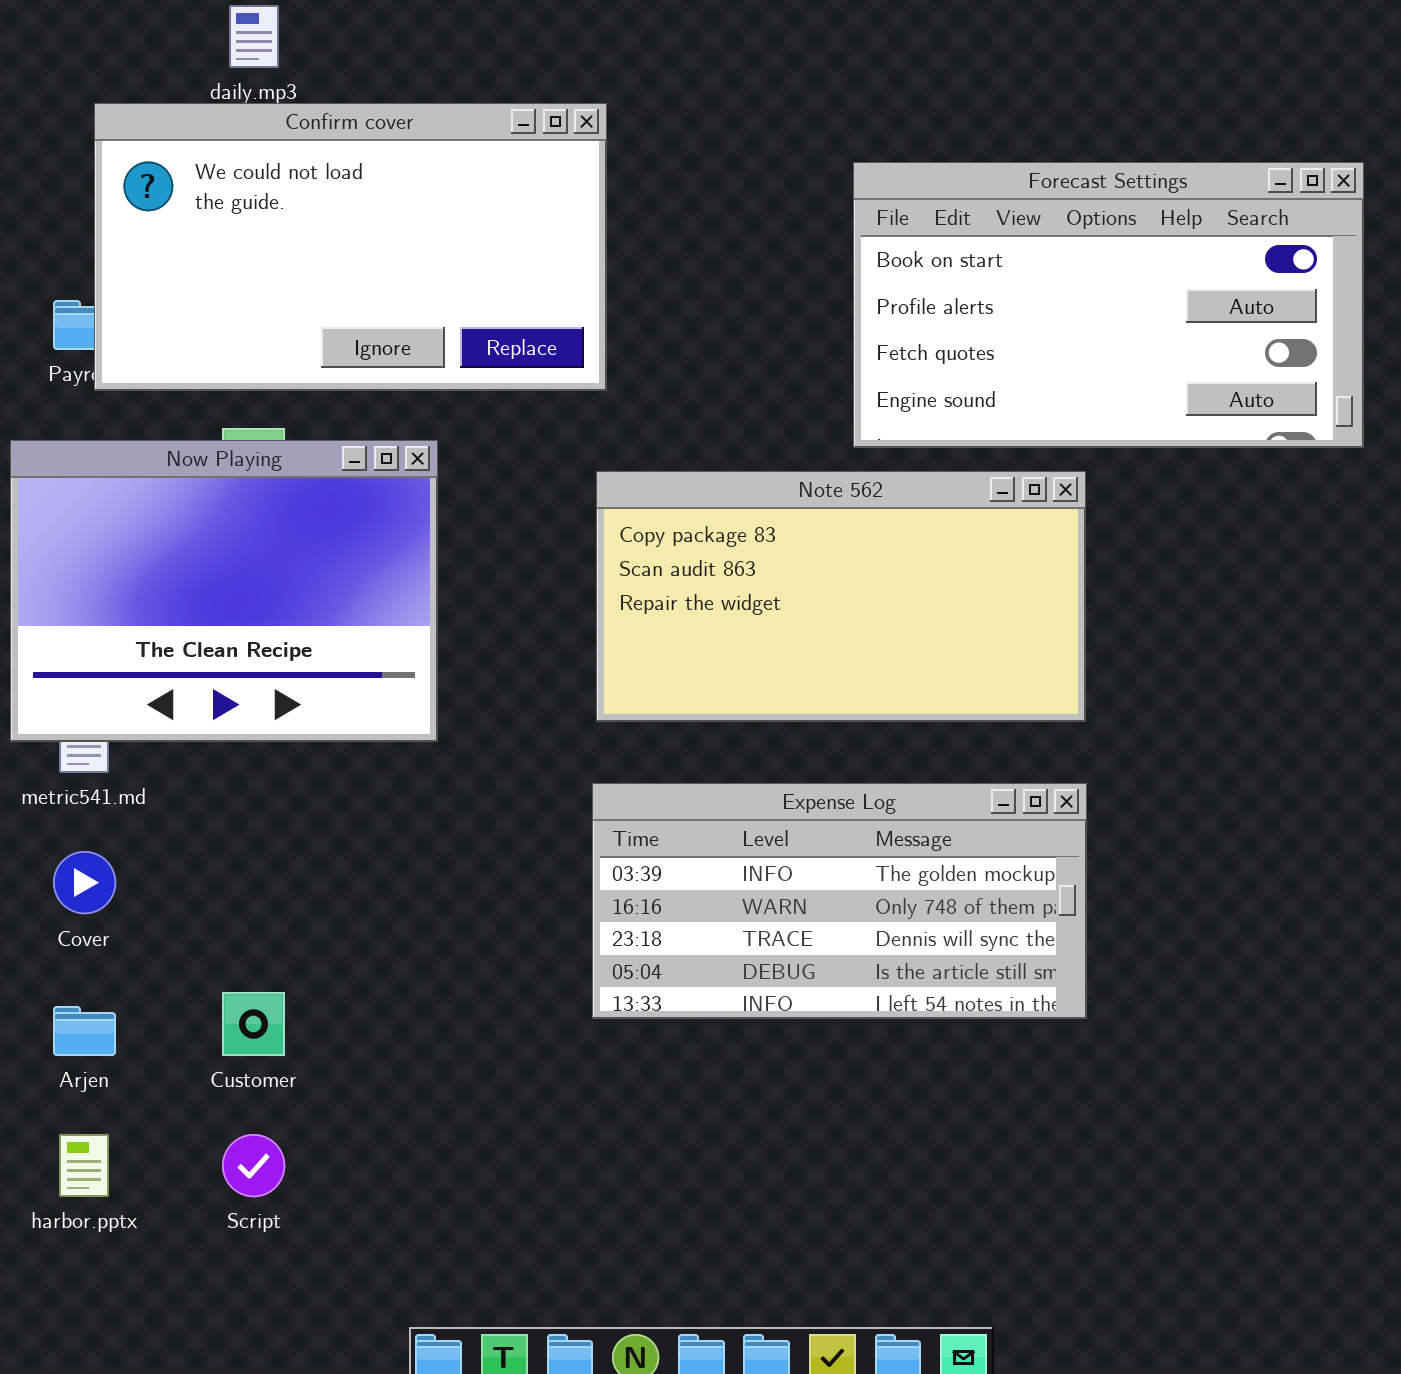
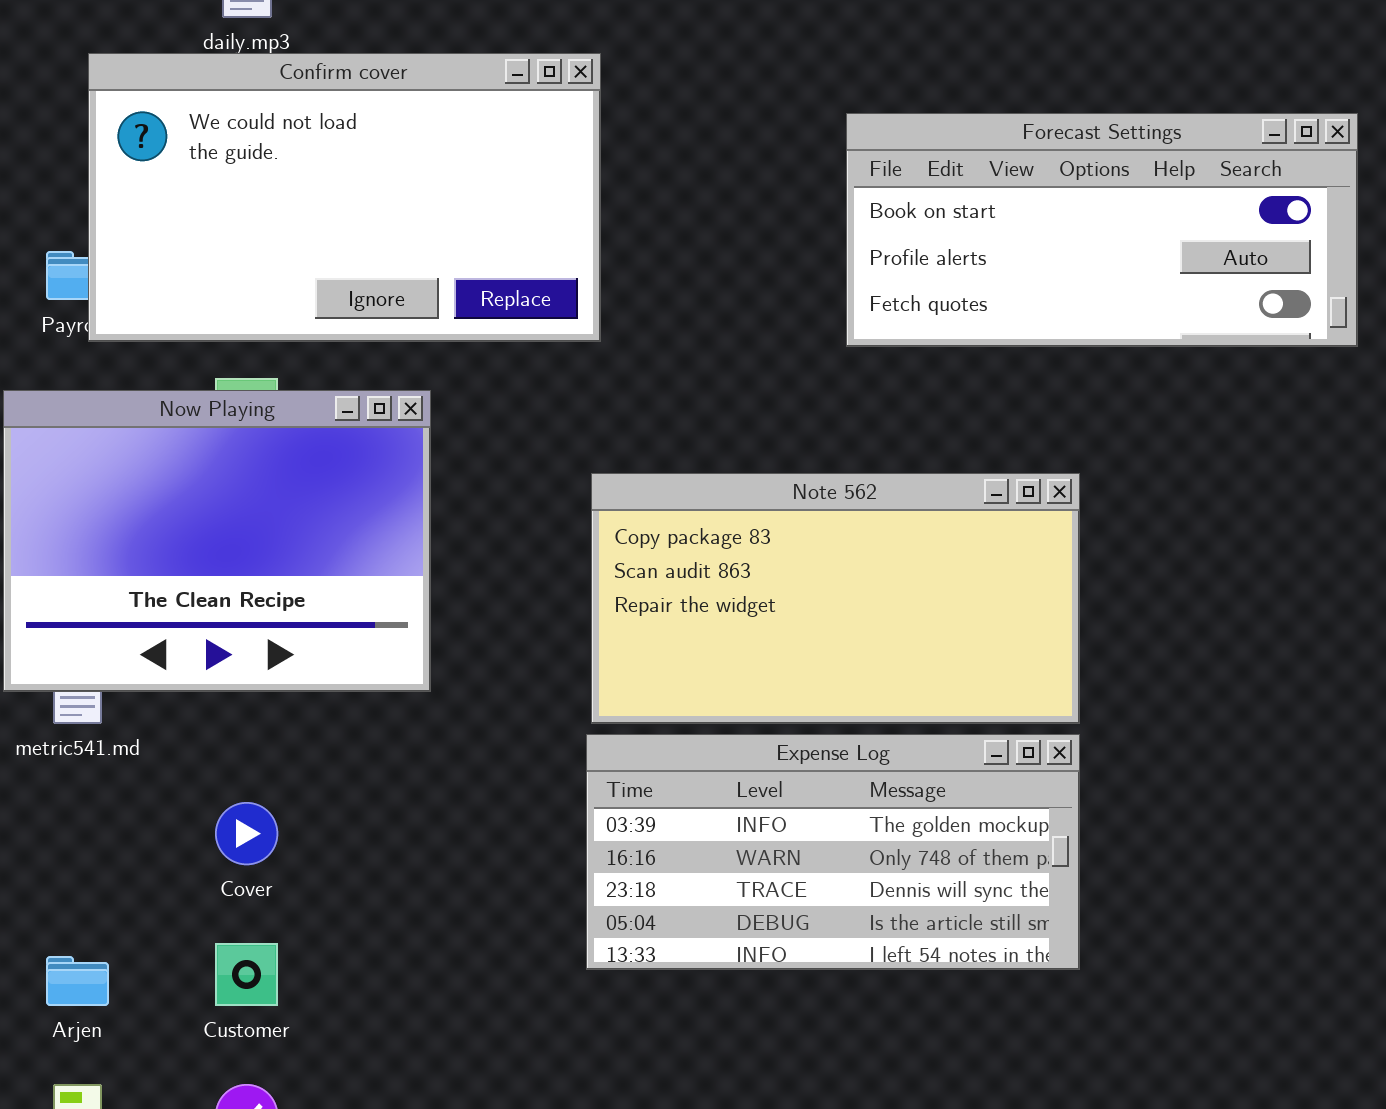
Forecast Settings: [853,162,1364,448] -> [846,113,1358,347], resized
Note 562: [596,471,1086,722] -> [591,473,1080,724], moved
Cover: [53,851,116,914] -> [215,802,278,865], moved

